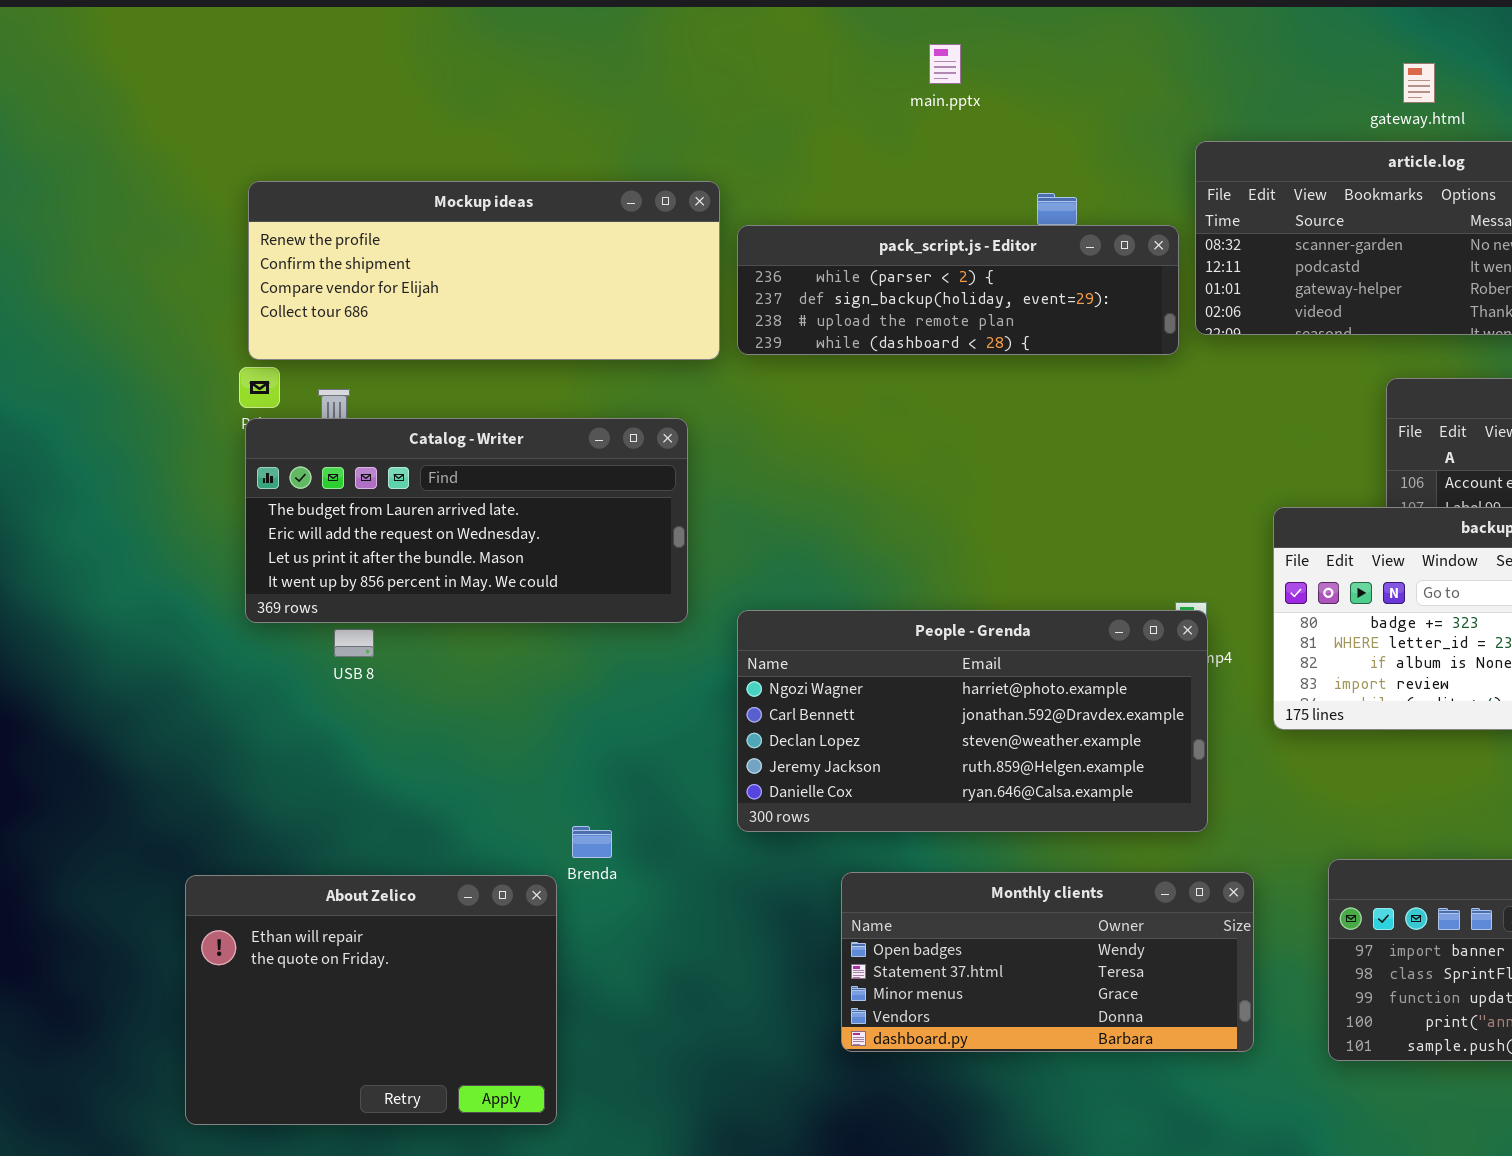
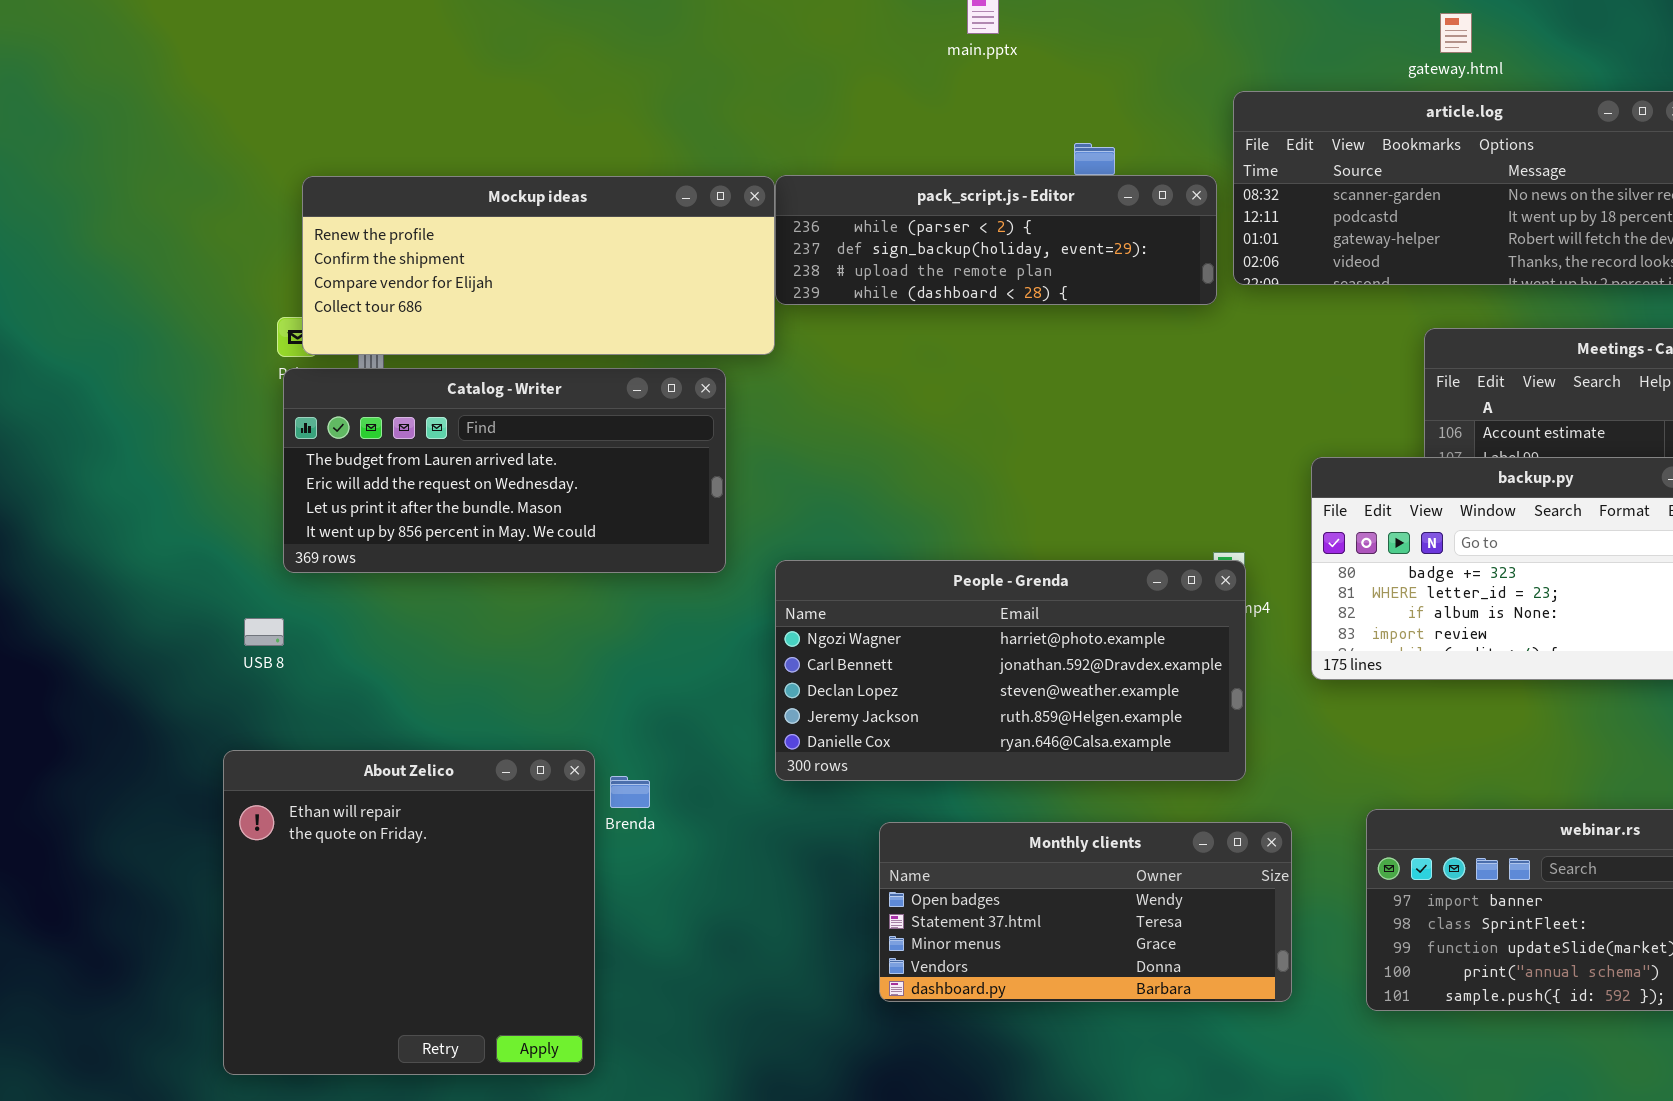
Mockup ideas: [248,181,720,360] -> [302,176,775,355], moved
USB 8: [334,629,374,657] -> [244,618,284,646], moved
About Zelico: [185,875,557,1125] -> [223,750,595,1075], resized

